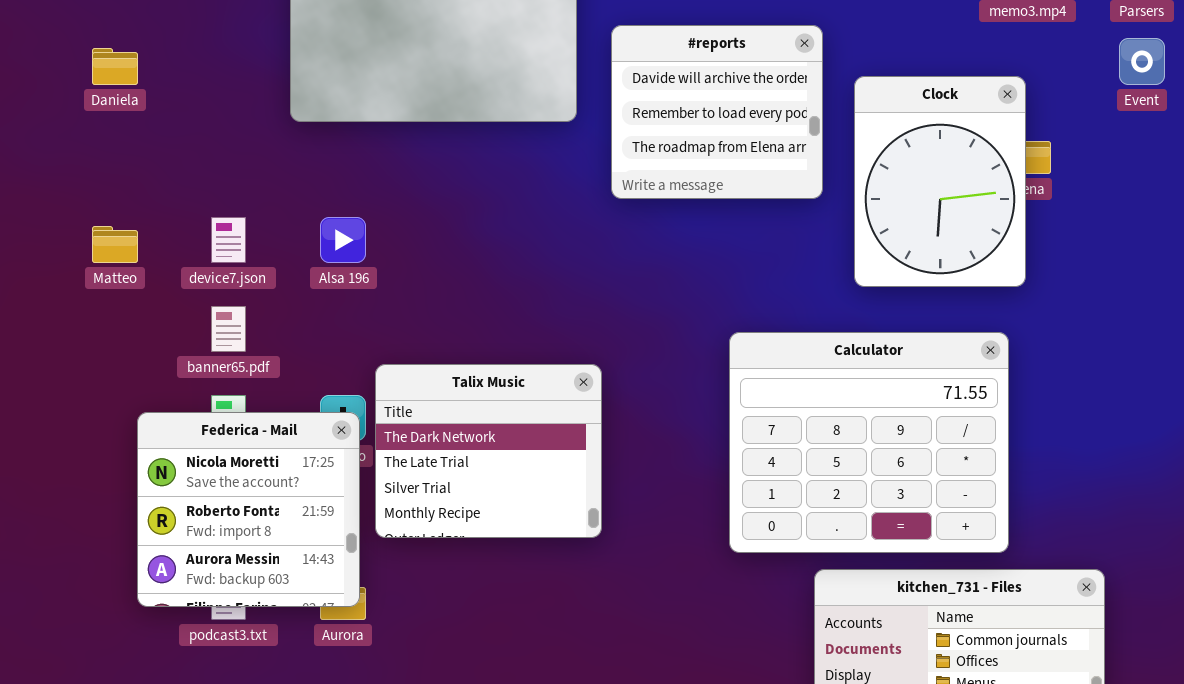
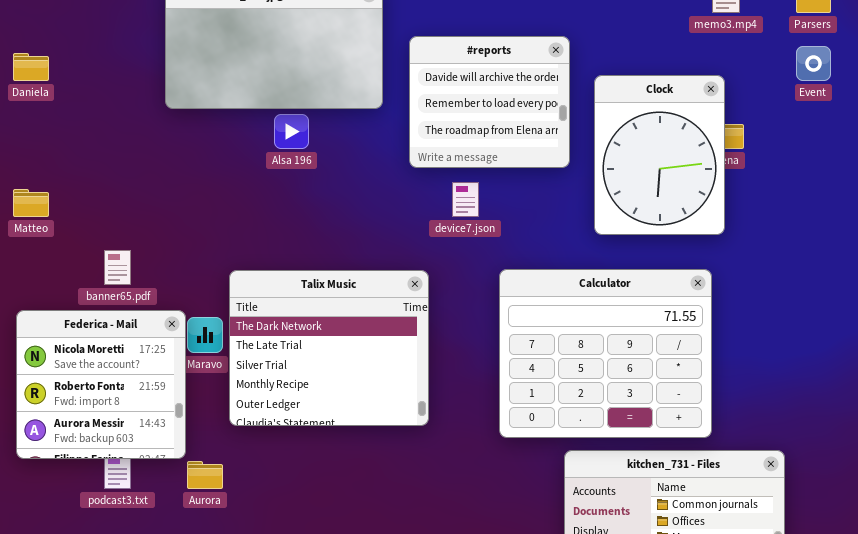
device7.json: [211,217,246,263] -> [452,182,479,217], moved
Alsa 196: [320,217,366,263] -> [274,114,309,149], moved
Talix Music: [375,364,602,538] -> [229,270,429,426], resized
Federica - Mail: [137,412,360,607] -> [16,310,186,459], moved

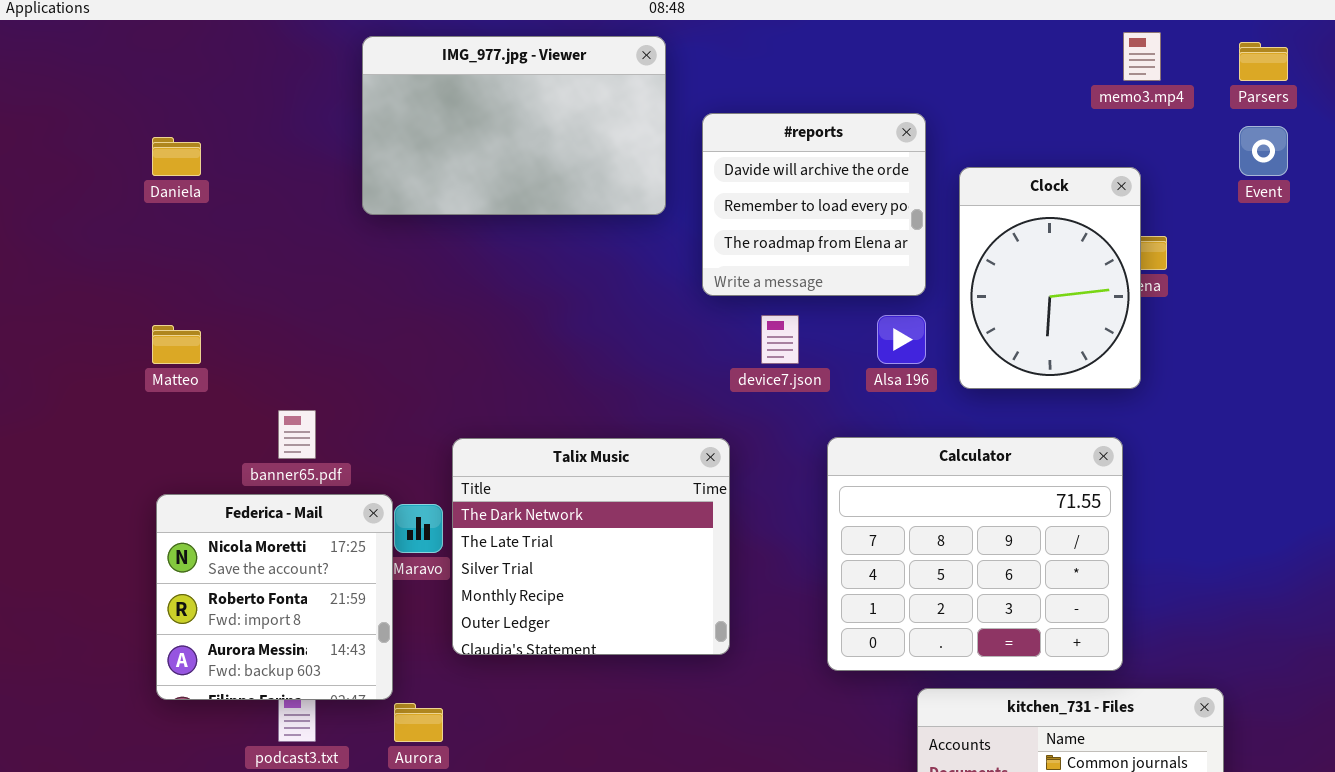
Alsa 196: [274,114,309,149] -> [877,315,926,364], moved

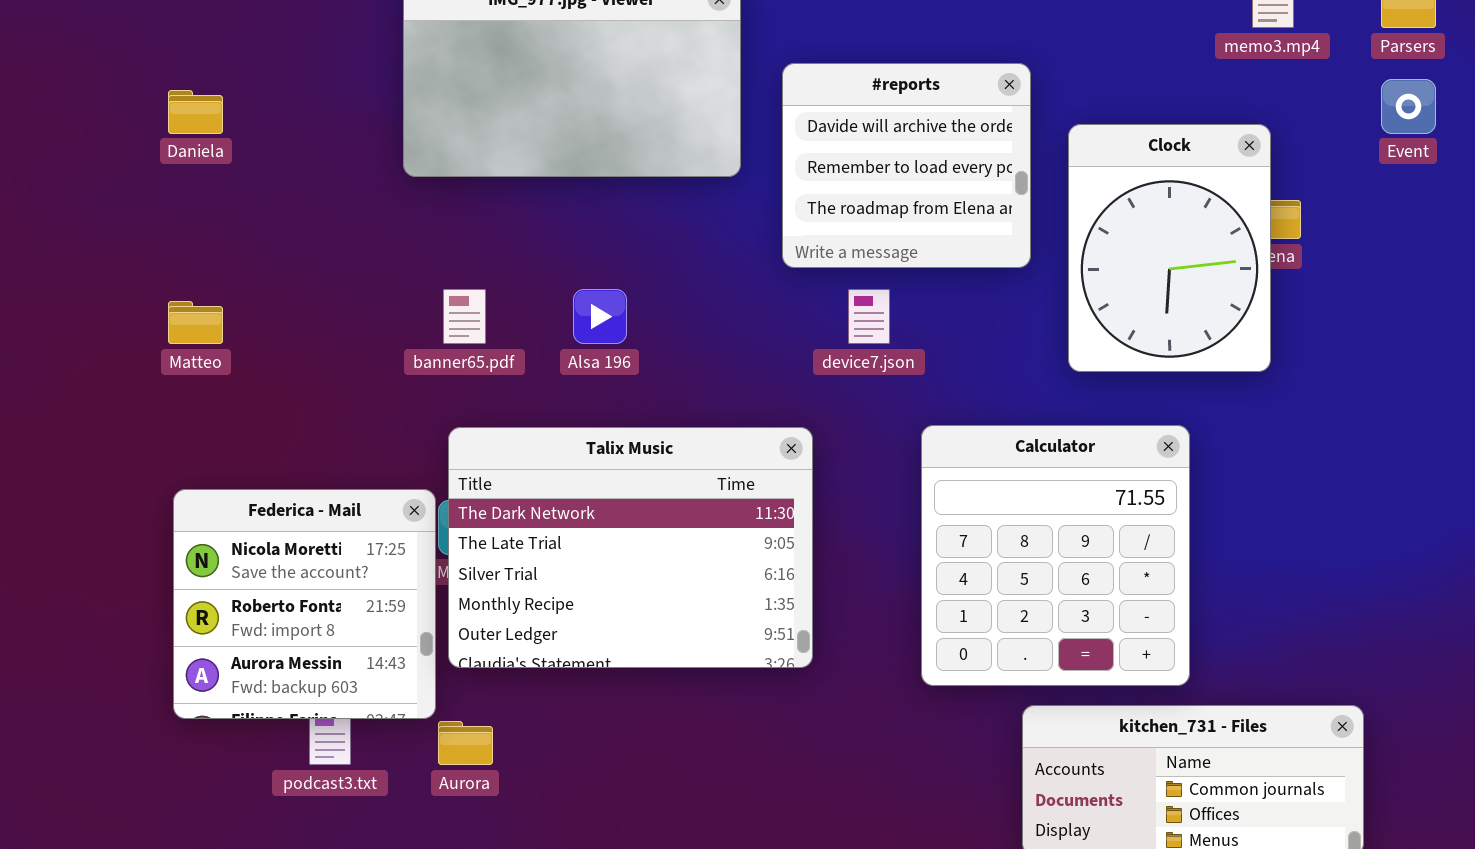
Alsa 196: [877,315,926,364] -> [573,289,627,344], moved
banner65.pdf: [278,410,316,459] -> [443,289,486,344], moved
Calculator: [827,437,1123,671] -> [921,425,1190,686], resized
Talix Music: [452,438,730,655] -> [448,427,813,668], resized

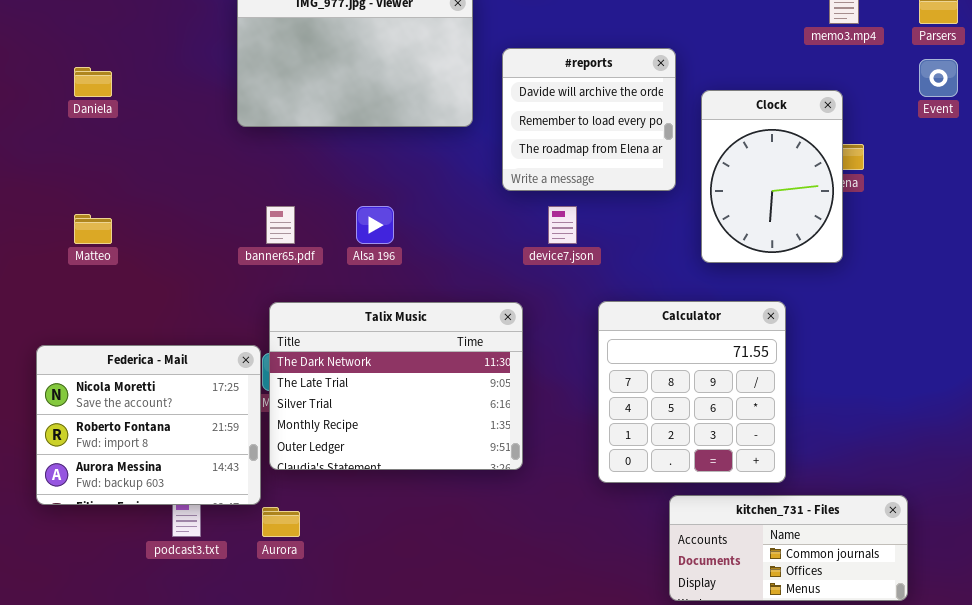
Federica - Mail: [173,489,436,719] -> [36,345,261,505], resized

